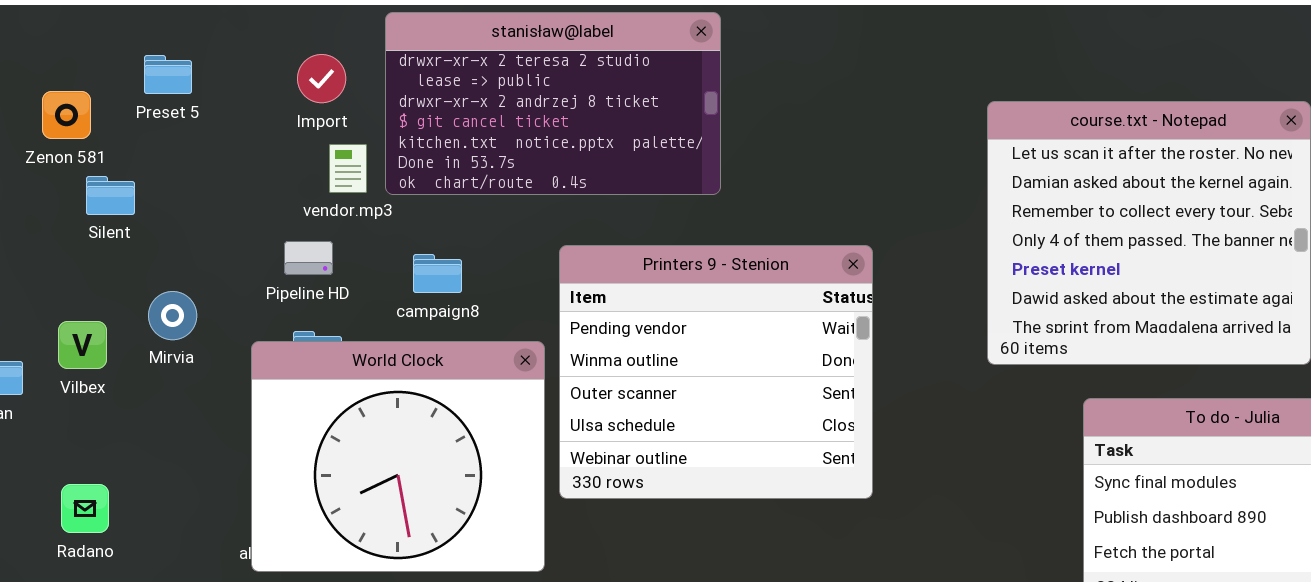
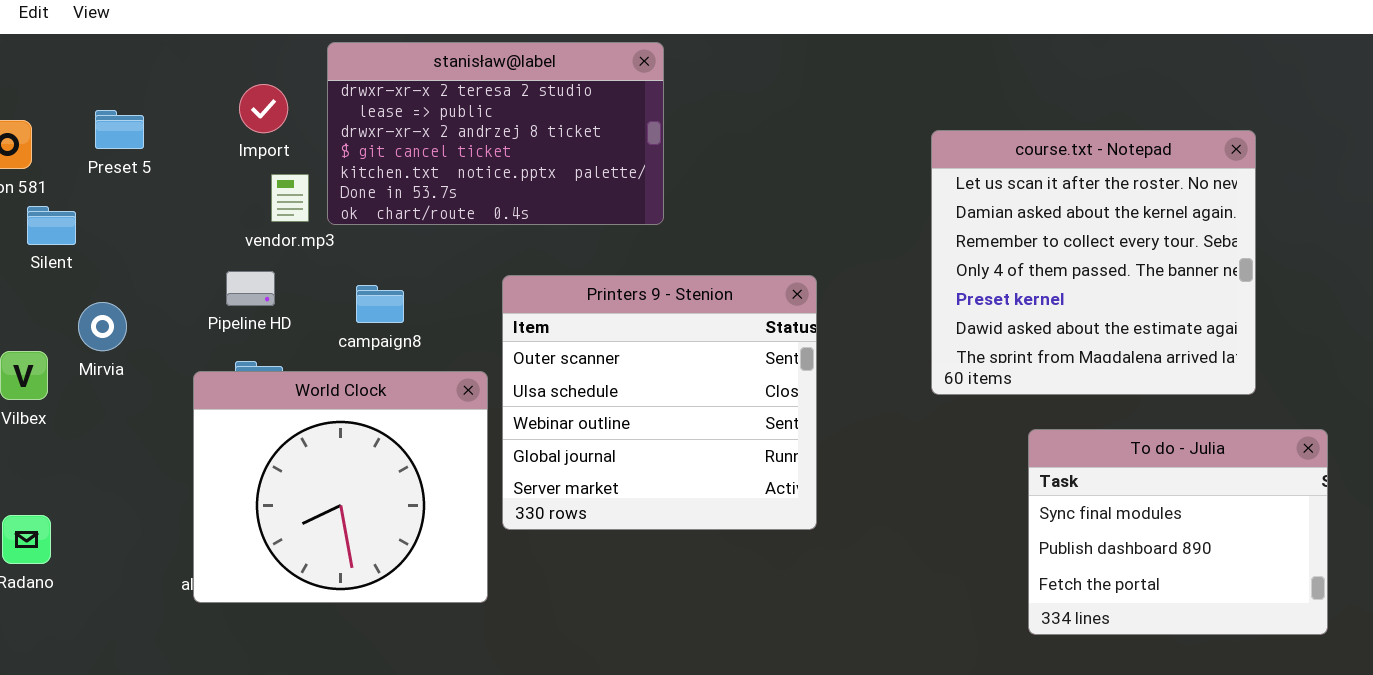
Preset 5: [144,55,192,94] -> [95,110,144,149], moved
Printers 9 - Stenion: [559,245,873,499] -> [502,275,817,530], scrolled down 2 rows
Mirvia: [148,291,197,340] -> [78,302,127,351], moved

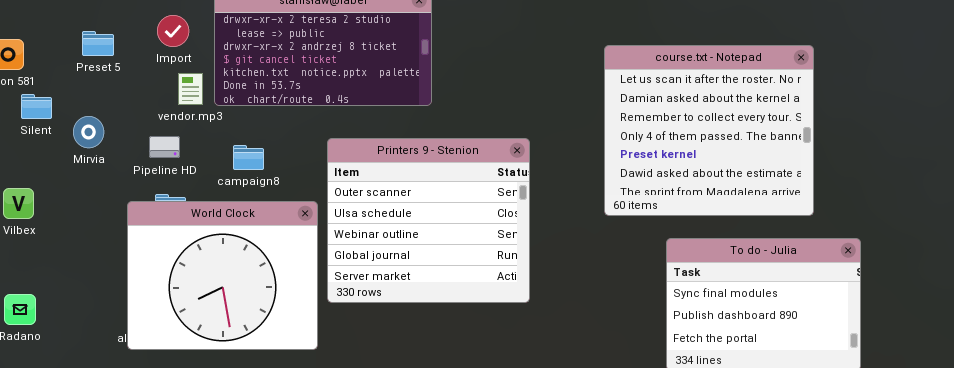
Preset 5: [95,110,144,149] -> [82,31,114,56], moved
Mirvia: [78,302,127,351] -> [73,116,104,148], moved

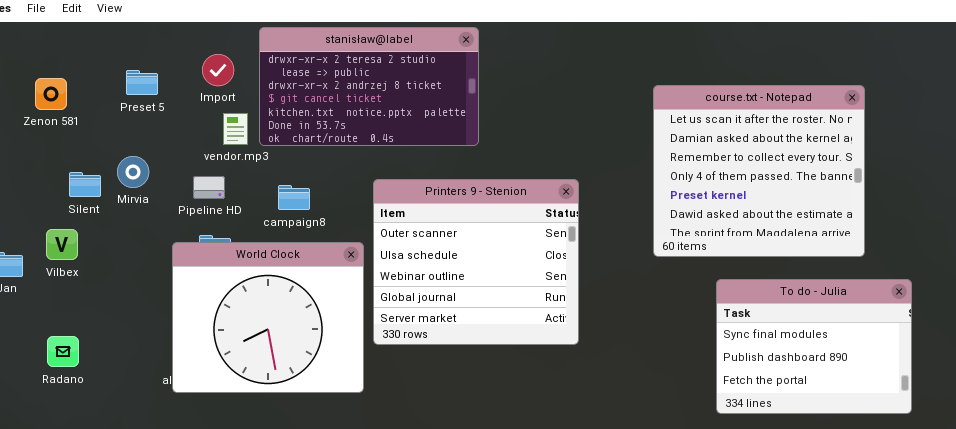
Silent: [21,94,52,119] -> [69,172,101,197], moved

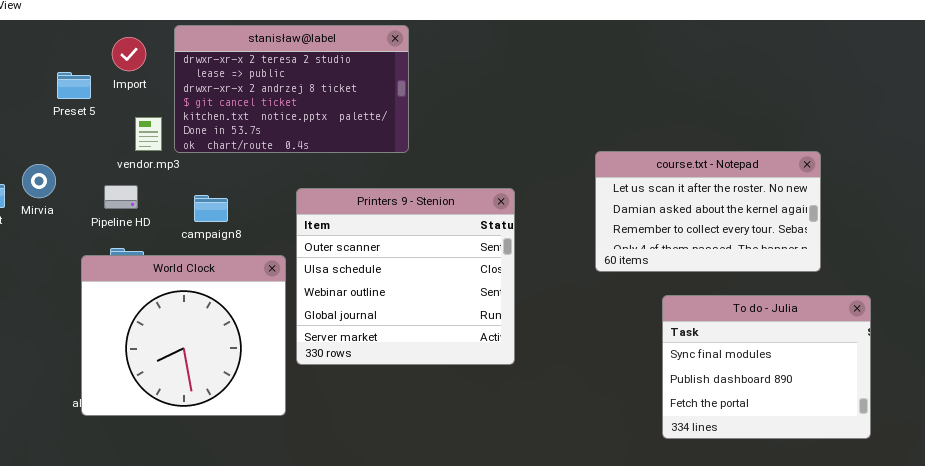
Import: [202,54,234,86] -> [112,37,146,71], moved
Preset 5: [126,70,158,95] -> [57,72,91,99], moved
course.txt - Notepad: [653,85,865,257] -> [595,151,821,272], resized

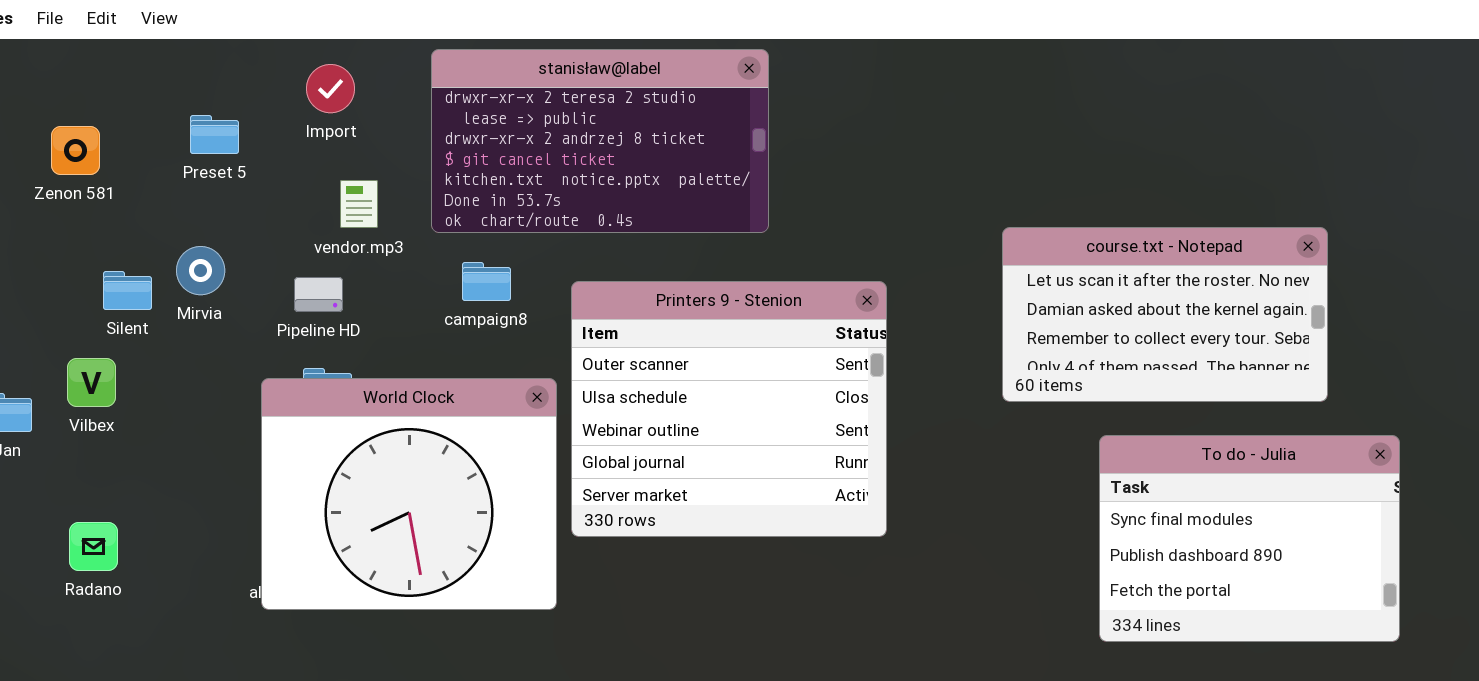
stanisław@label: [174,25,409,153] -> [431,49,769,233], moved
Preset 5: [57,72,91,99] -> [190,115,239,154], moved
campaign8: [194,195,228,222] -> [462,262,511,301], moved

